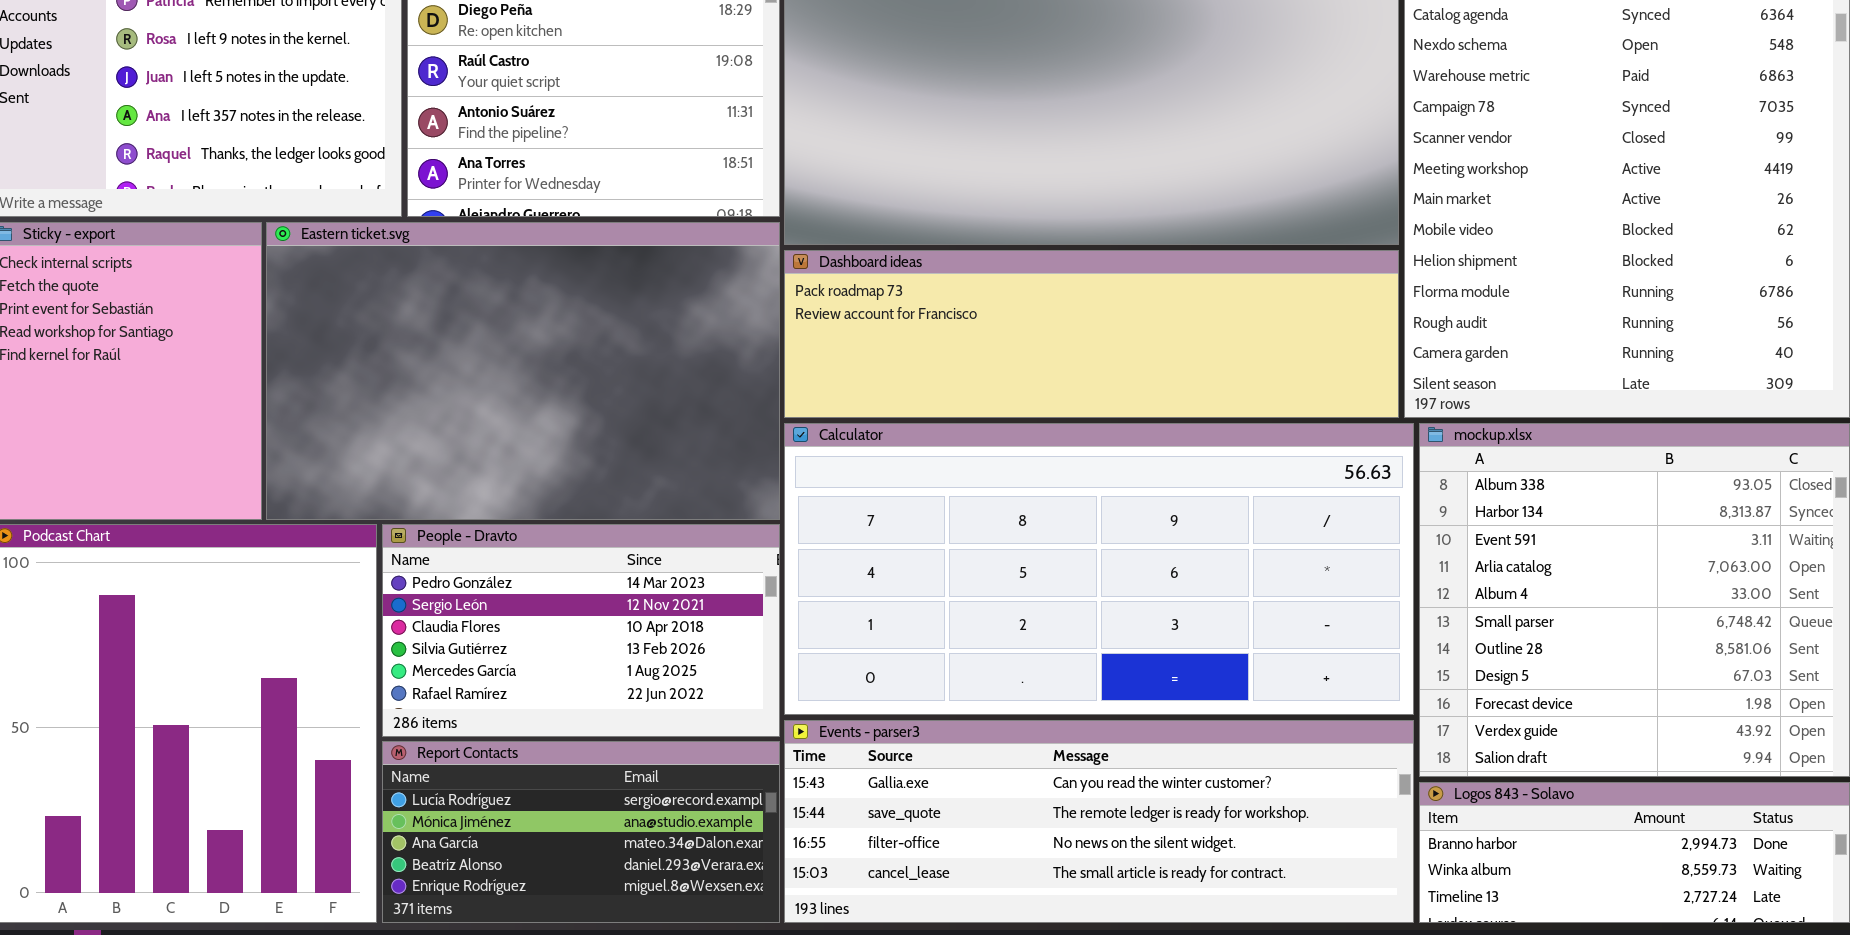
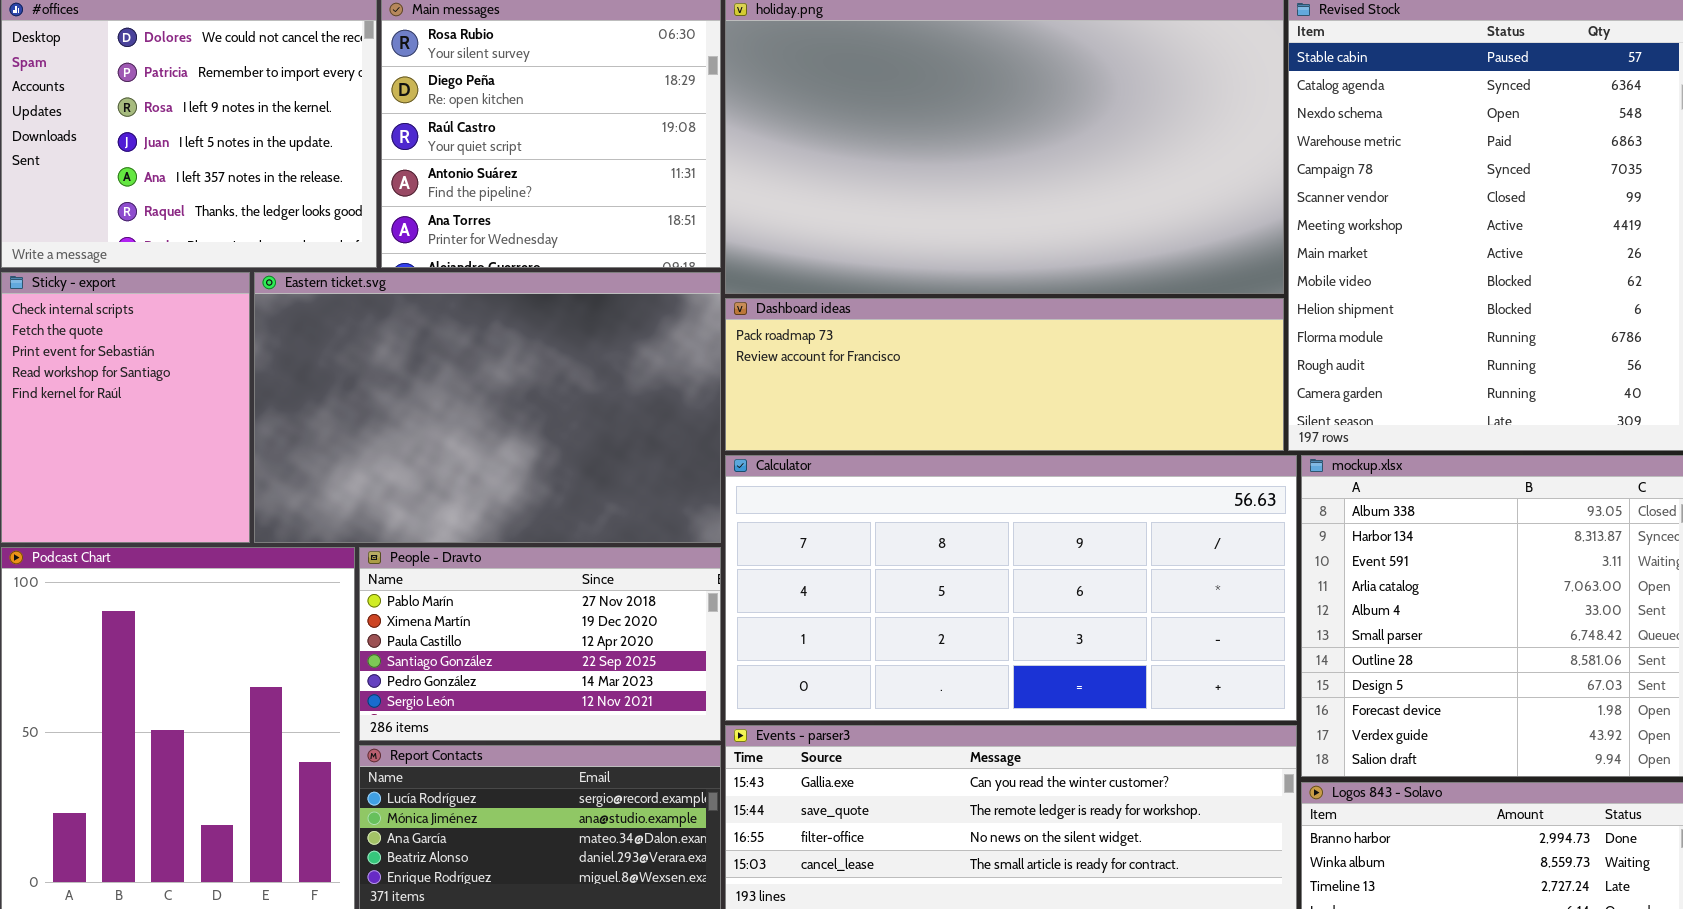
People - Dravto: [382,524,780,737] -> [359,547,721,741], scrolled up 4 rows

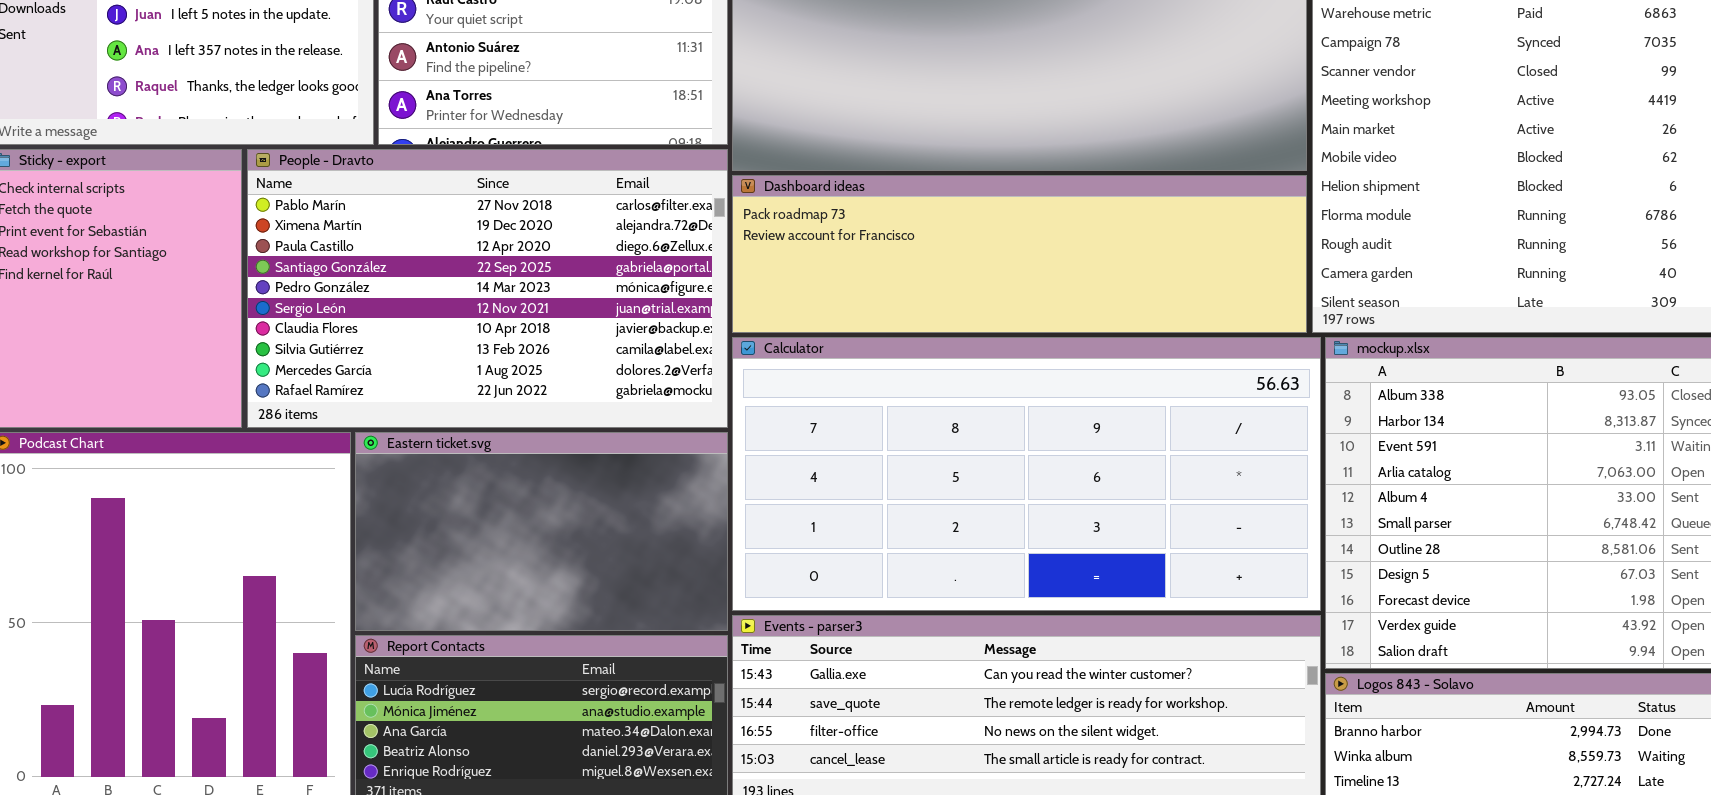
Eastern ticket.svg: [254,272,721,543] -> [355,432,728,631], moved, resized
People - Dravto: [359,547,721,741] -> [247,149,728,428], moved, resized

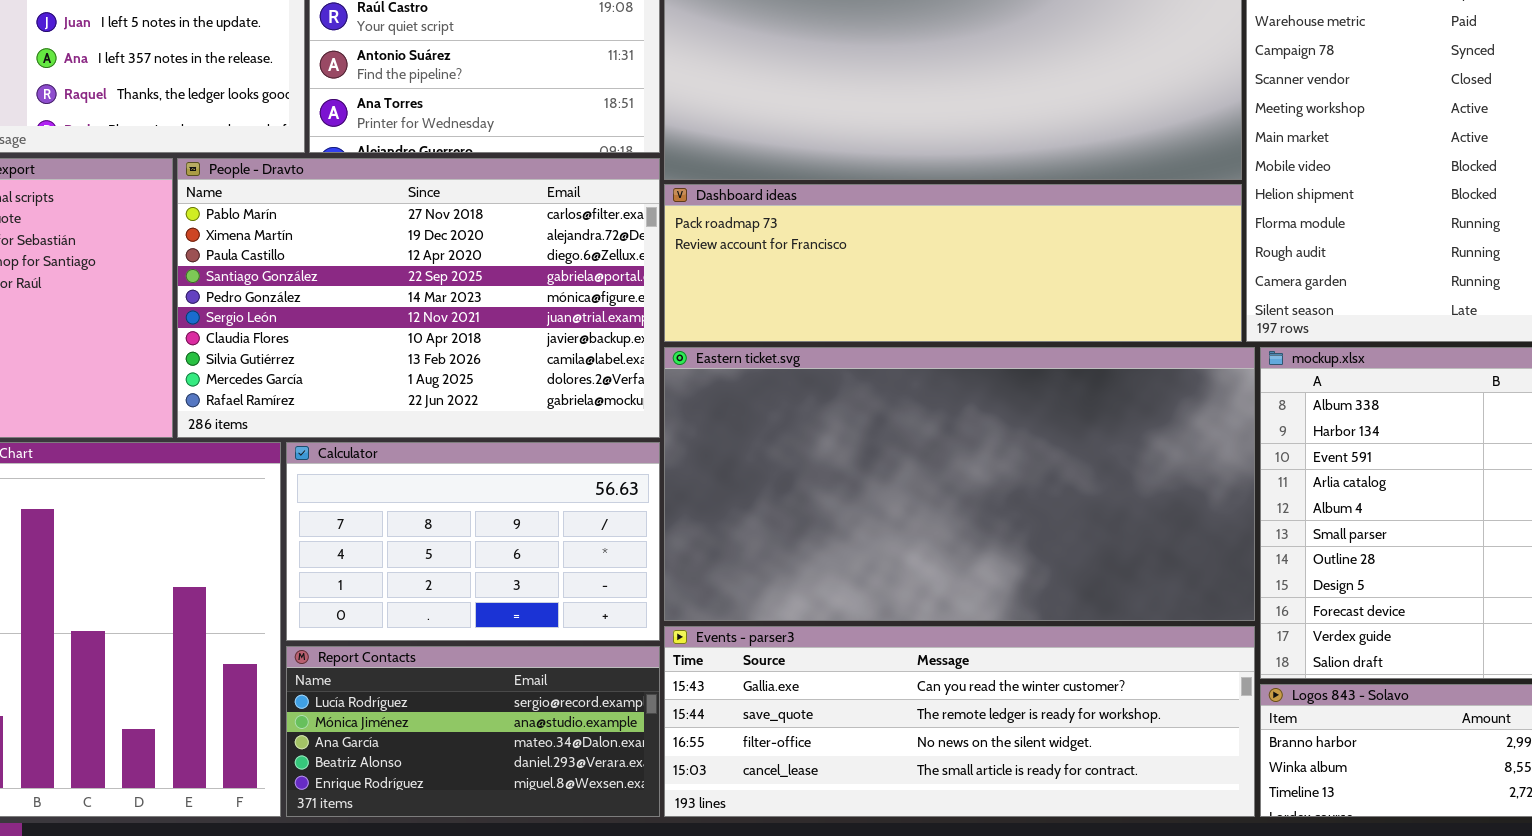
Calculator: [732,337,1321,611] -> [286,442,660,641], moved, resized
Eastern ticket.svg: [355,432,728,631] -> [664,347,1255,621], moved, resized

